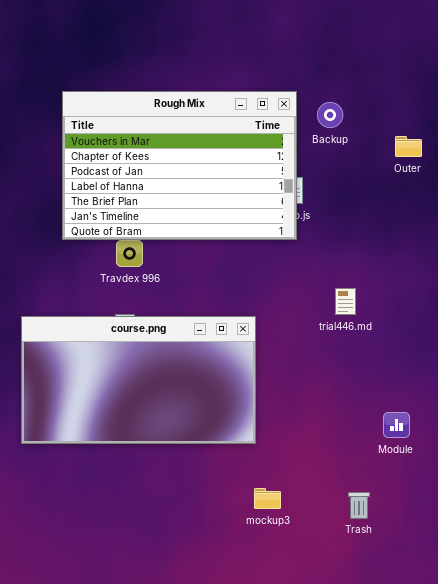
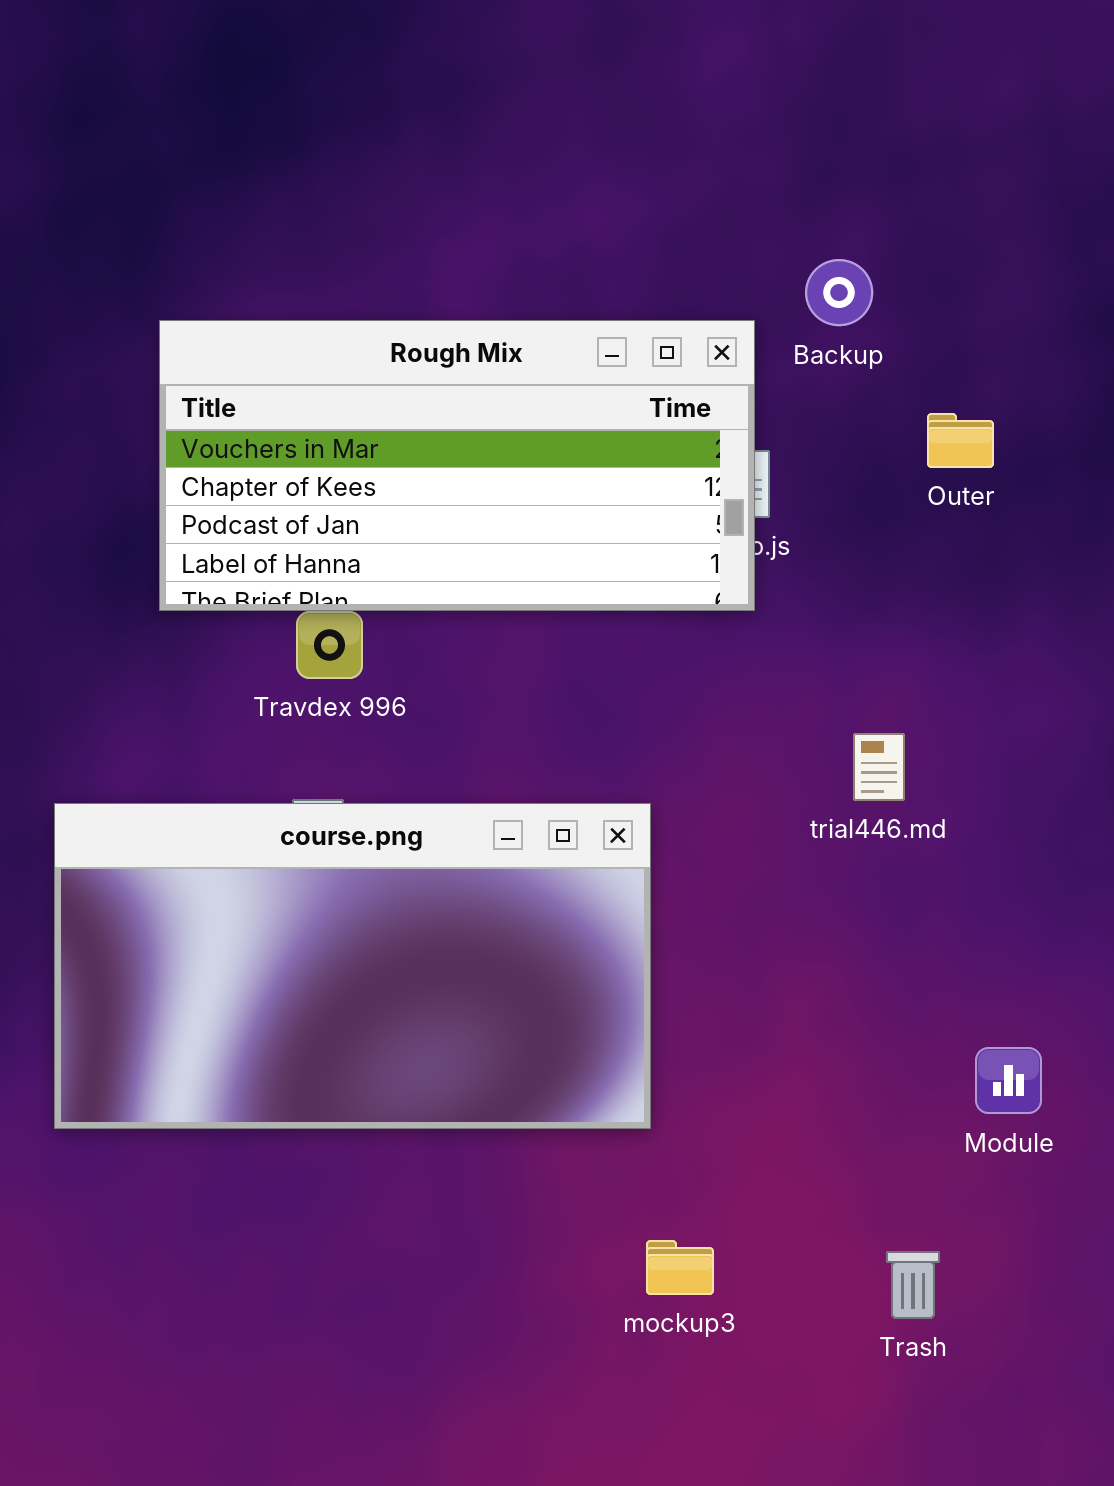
Rough Mix: [62,91,297,240] -> [159,320,755,611], resized
Outer: [395,136,422,157] -> [927,413,994,468], moved

